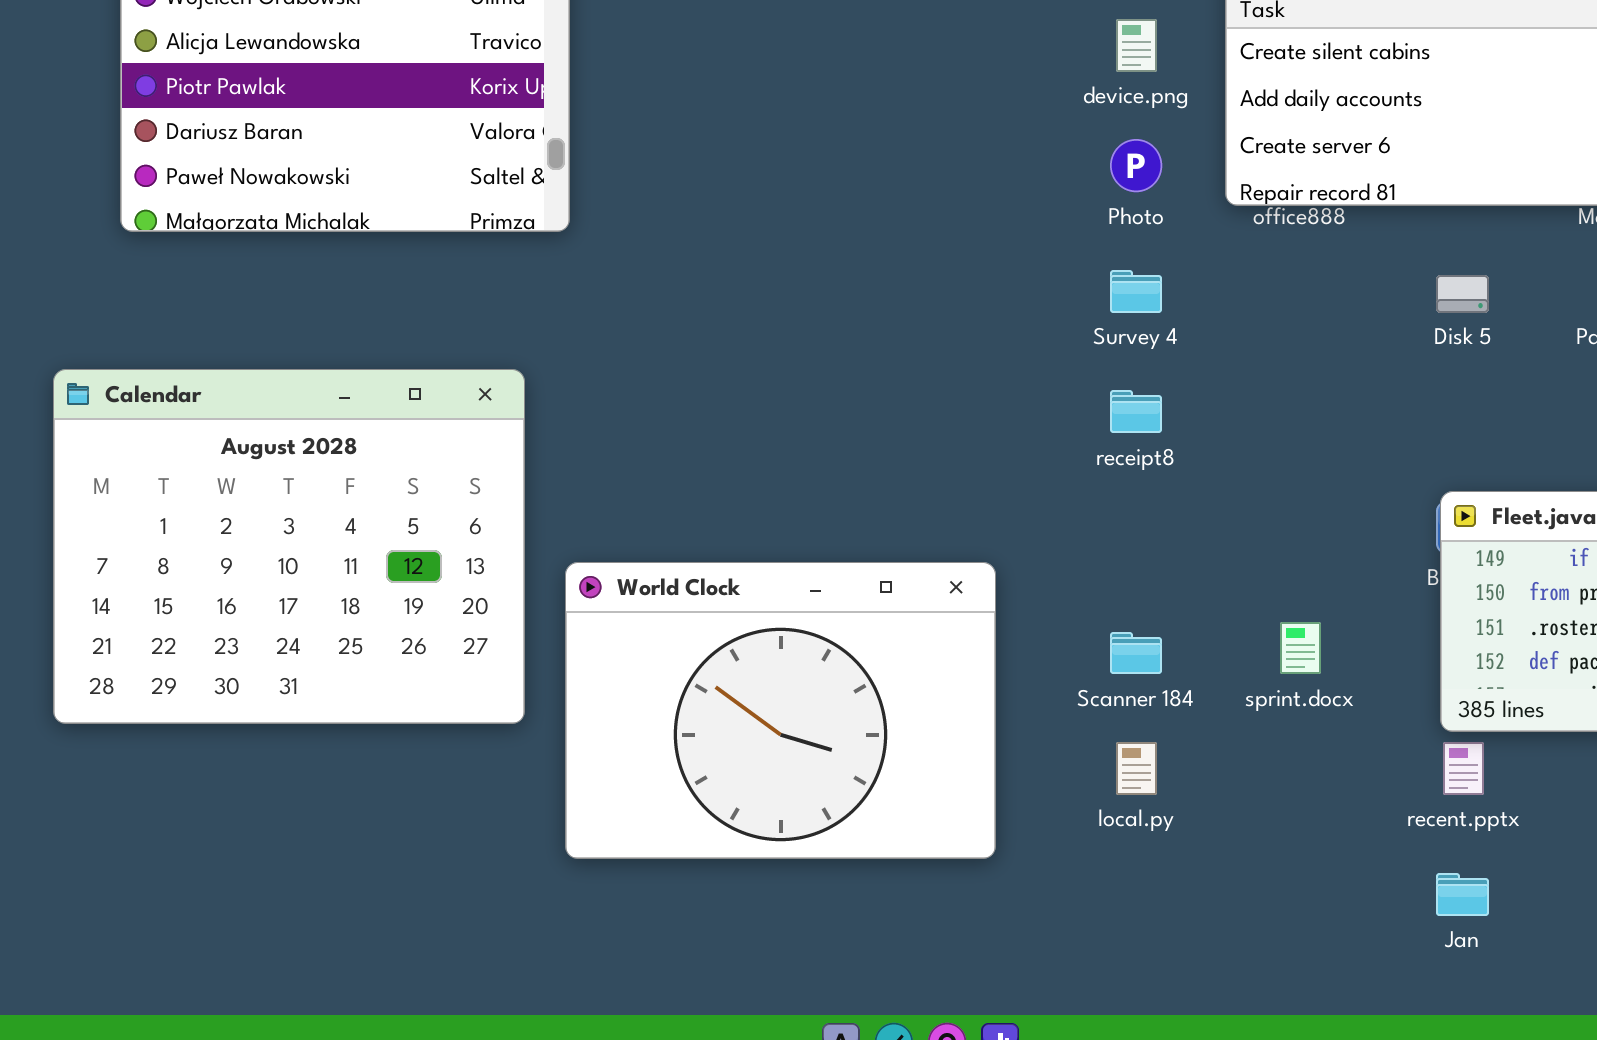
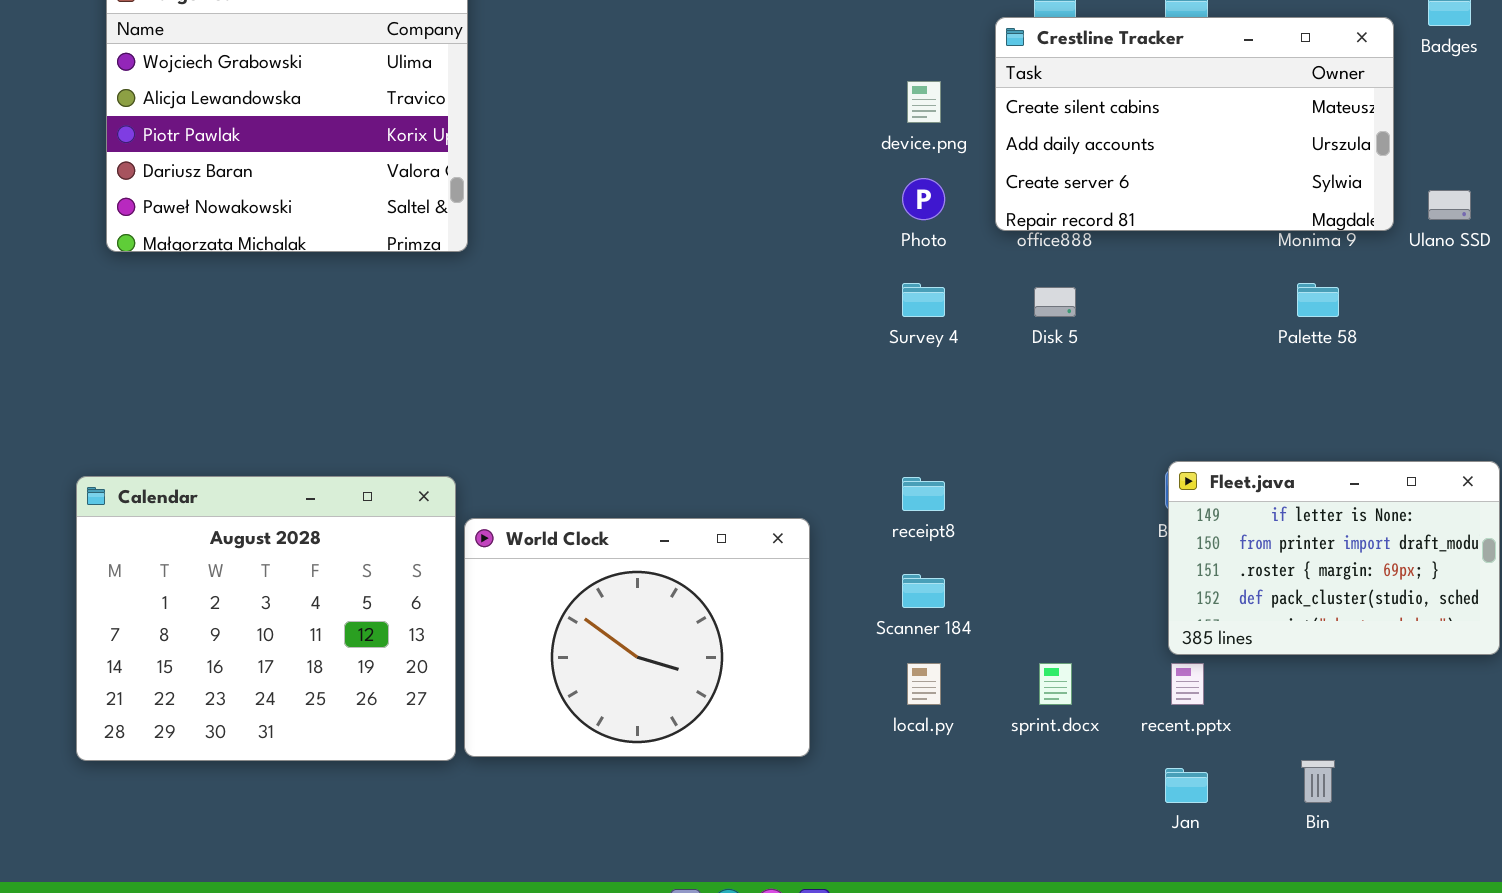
Disk 5: [1436,275,1489,313] -> [1034,287,1076,317], moved
Calendar: [53,369,525,724] -> [76,476,456,761], moved
receipt8: [1110,390,1162,433] -> [902,477,945,511], moved
sprint.docx: [1280,622,1321,674] -> [1039,663,1072,705], moved

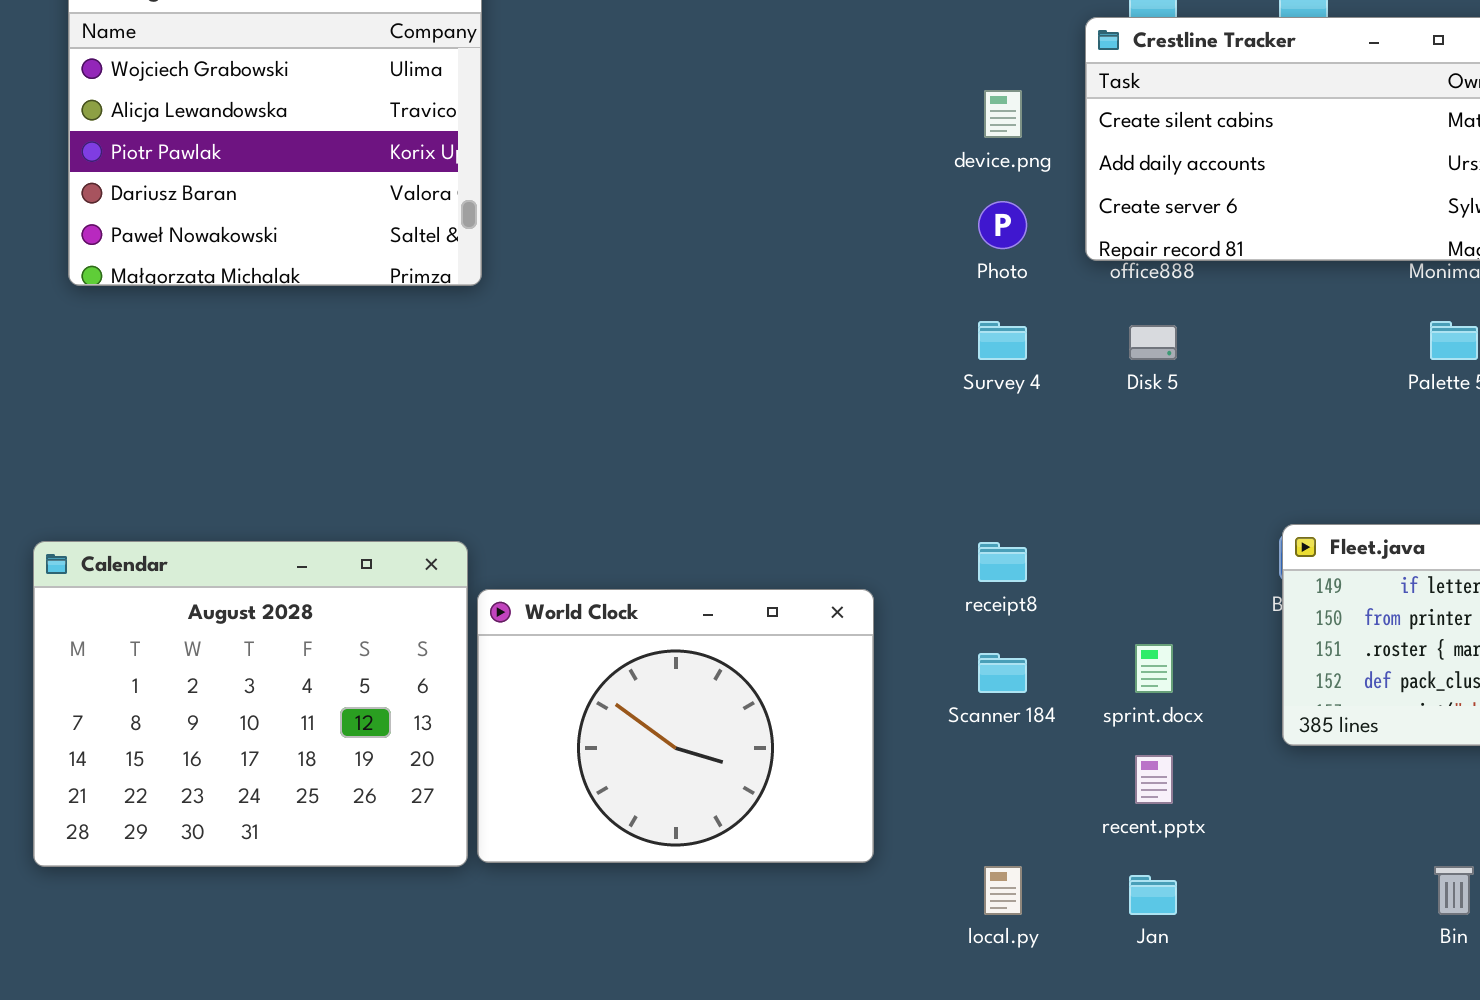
local.py: [907,663,941,705] -> [984,866,1022,915], moved
sprint.docx: [1039,663,1072,705] -> [1135,644,1173,693], moved
recent.pptx: [1171,663,1204,705] -> [1135,755,1173,804], moved
Jan: [1165,768,1208,803] -> [1129,875,1177,915], moved

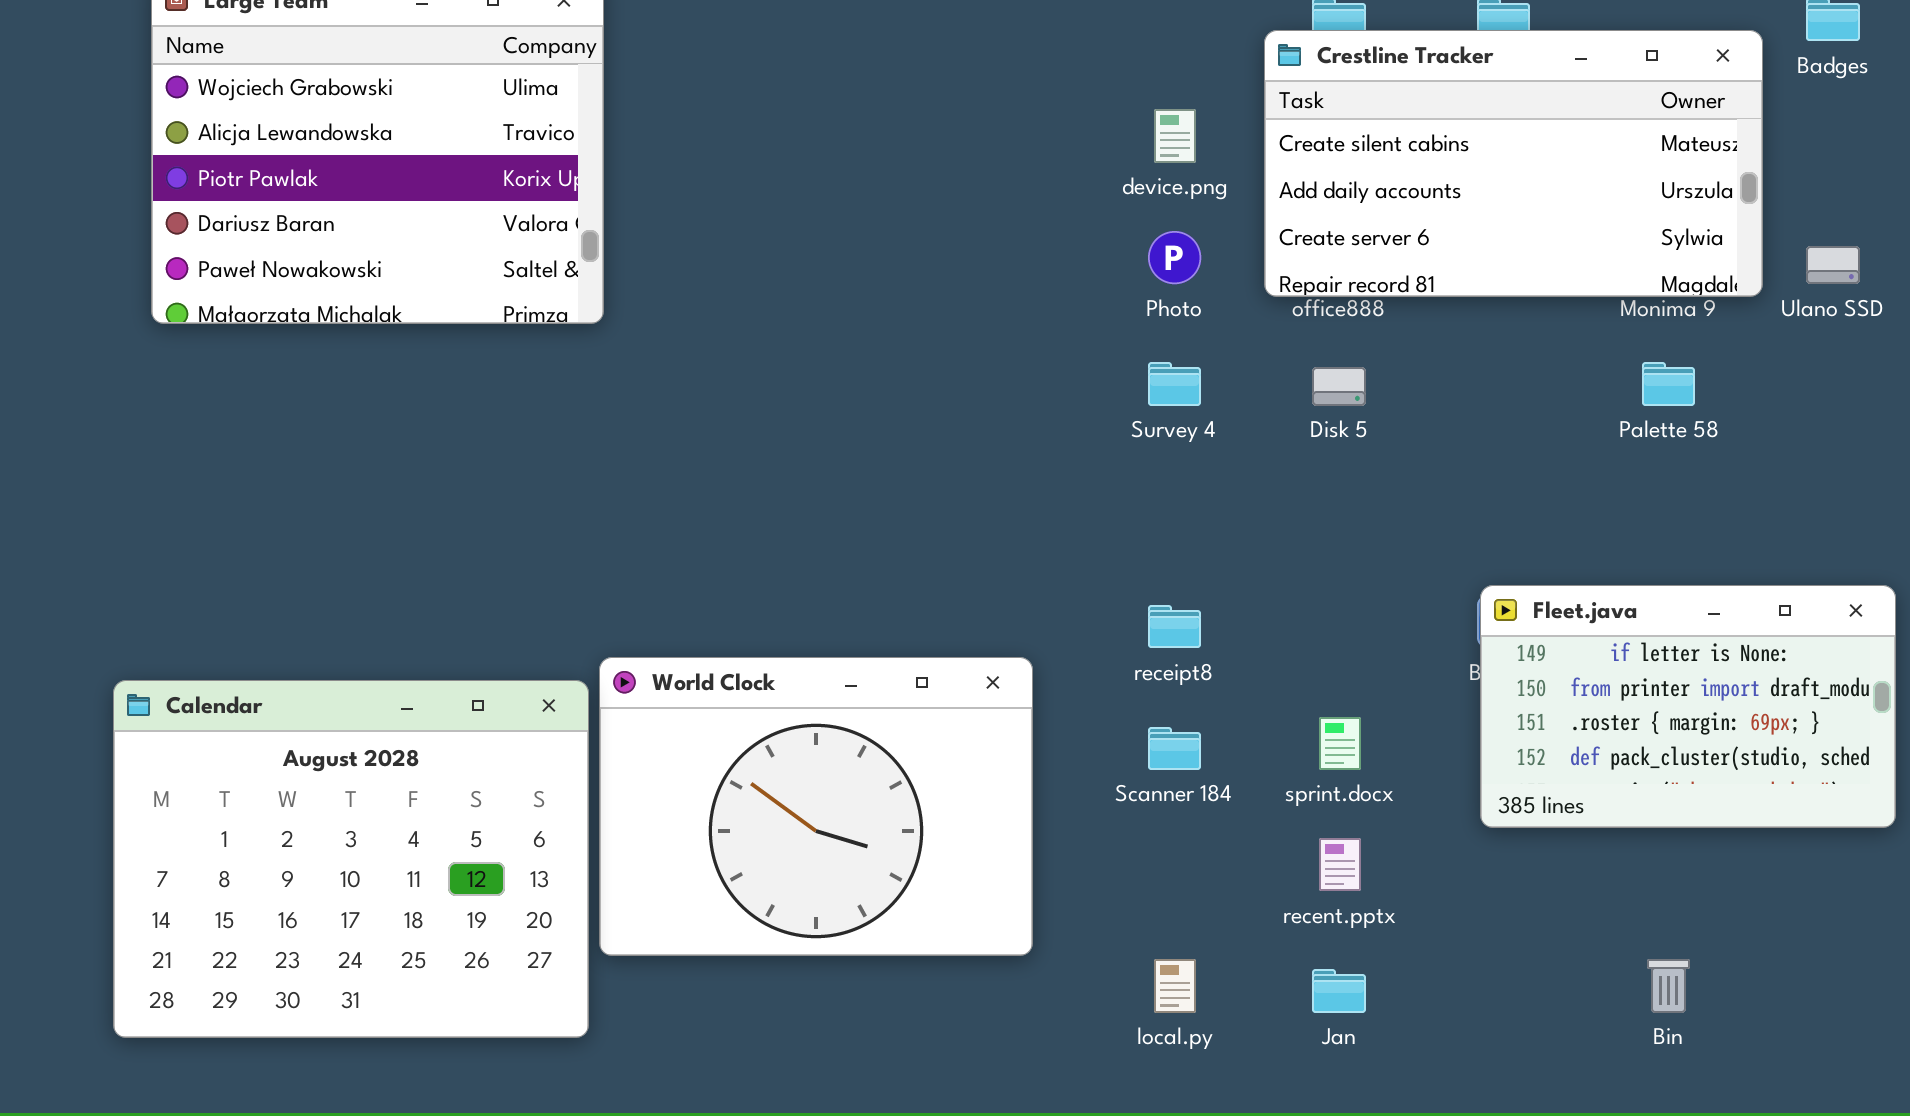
Calendar: [33,541,468,867] -> [113,680,589,1038], moved

